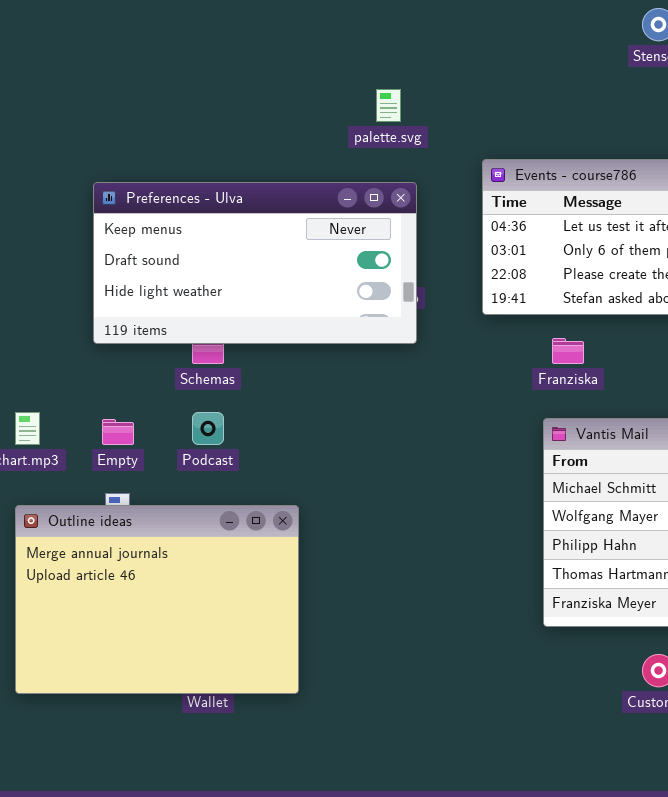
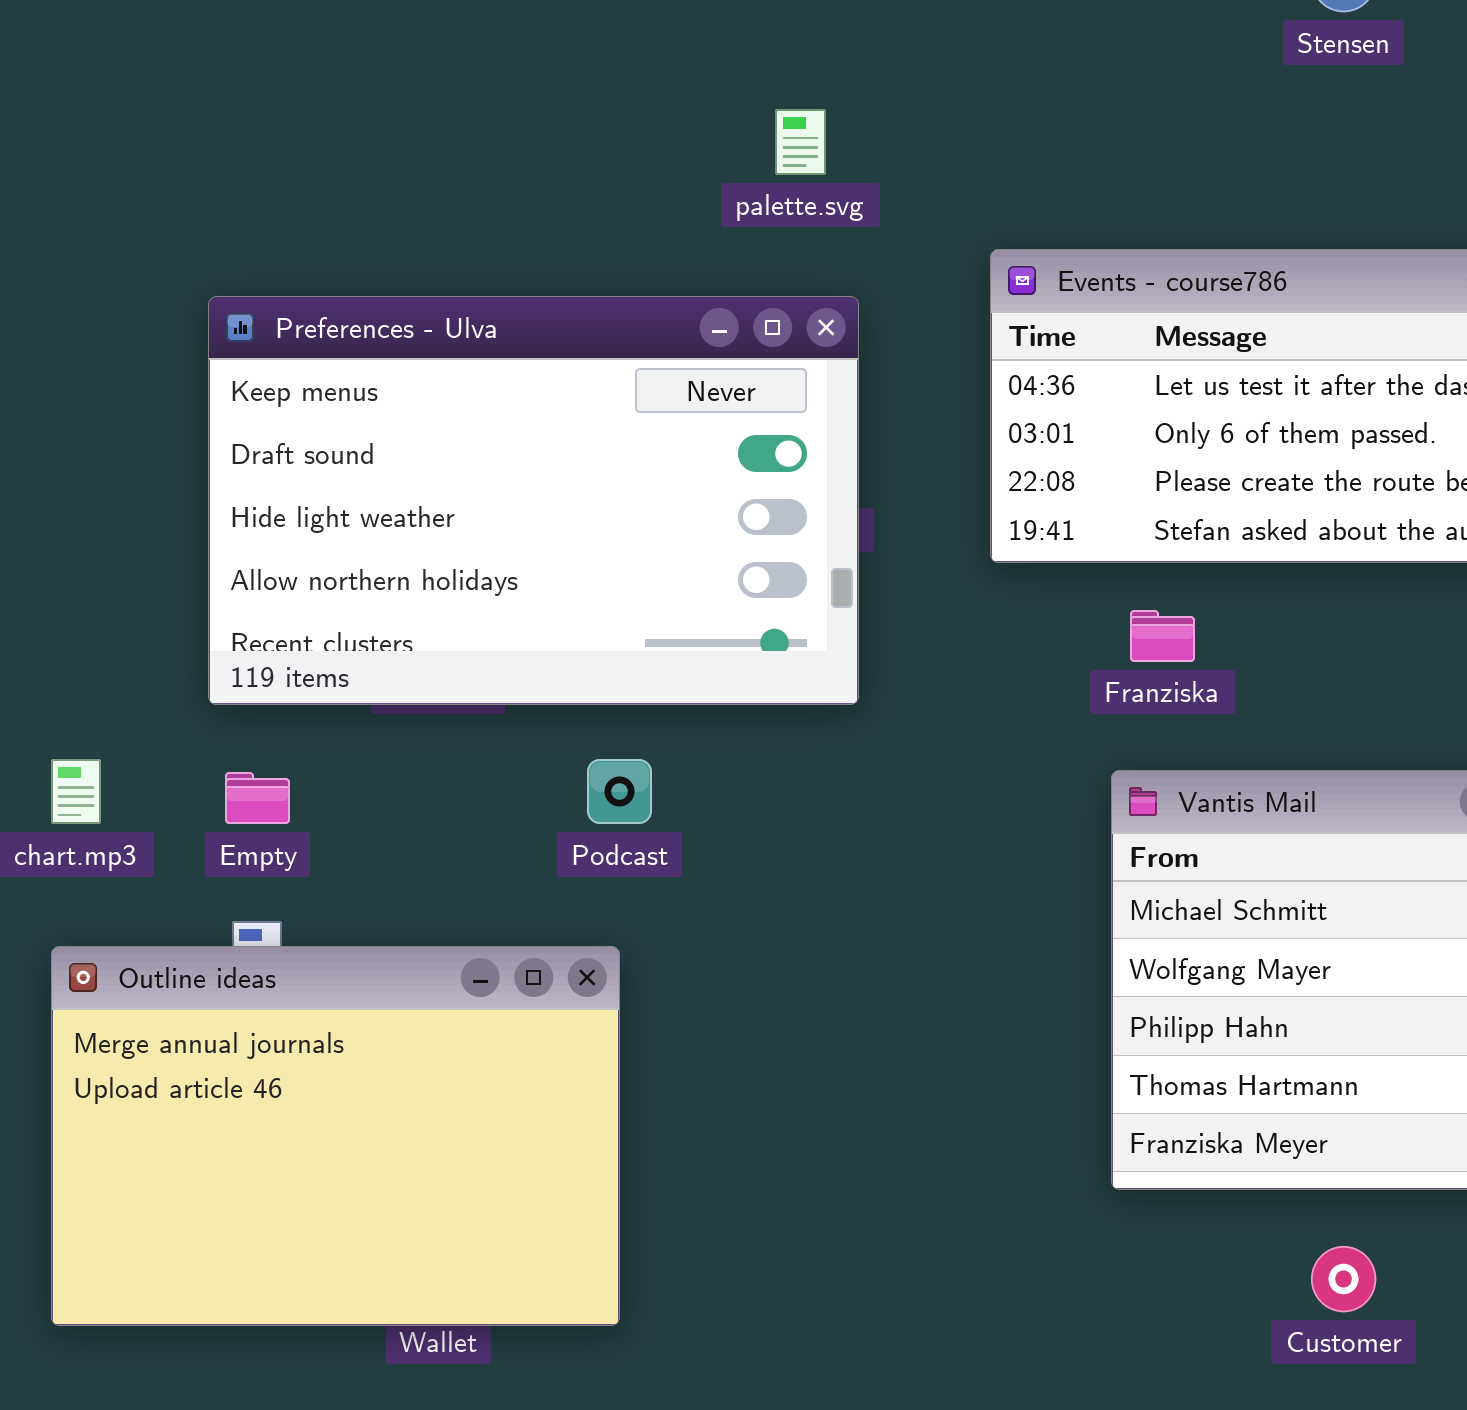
Preferences - Ulva: [93,182,417,344] -> [208,296,859,705], resized
Podcast: [192,412,224,445] -> [587,759,652,824], moved

